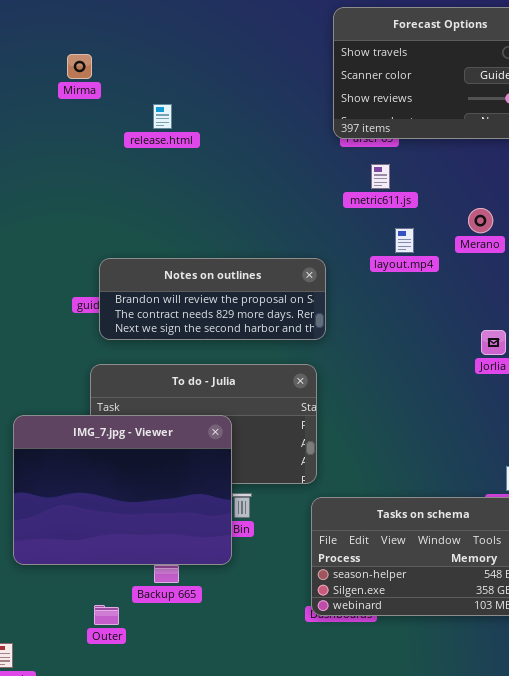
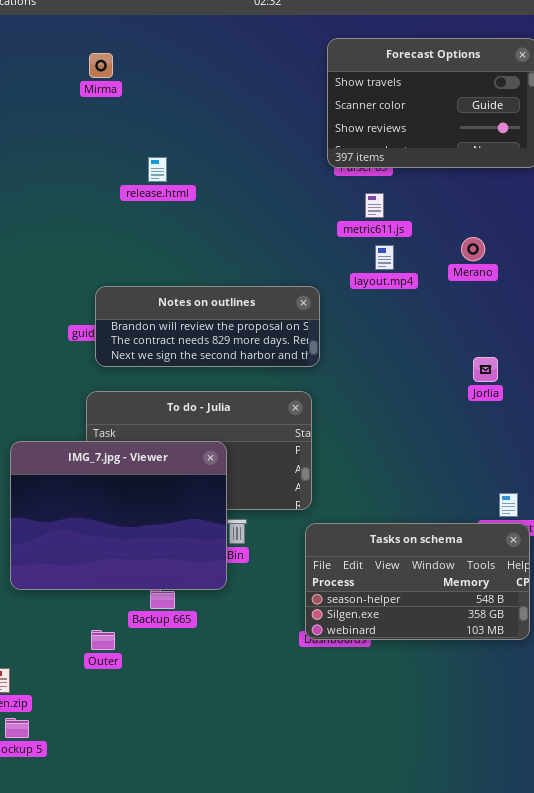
Mirma: [67,54,92,79] -> [89,53,113,78], moved
release.html: [153,104,172,129] -> [148,157,167,182], moved
layout.mp4: [395,228,414,253] -> [375,245,394,270], moved

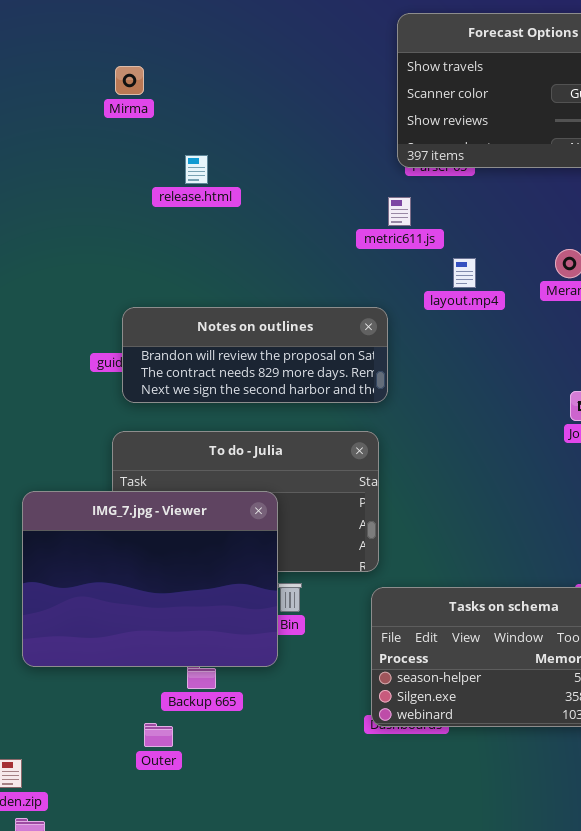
Mirma: [89,53,113,78] -> [115,66,144,95], moved
metric611.js: [365,193,384,218] -> [388,197,411,226], moved
Outer: [91,630,115,650] -> [144,723,173,747], moved

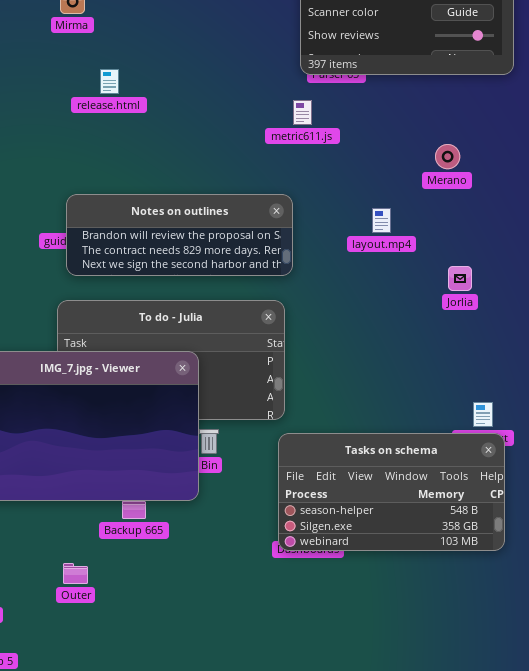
release.html: [185,155,208,184] -> [100,69,119,94], moved
layout.mp4: [453,258,476,288] -> [372,208,391,233], moved
Outer: [144,723,173,747] -> [63,563,88,584], moved

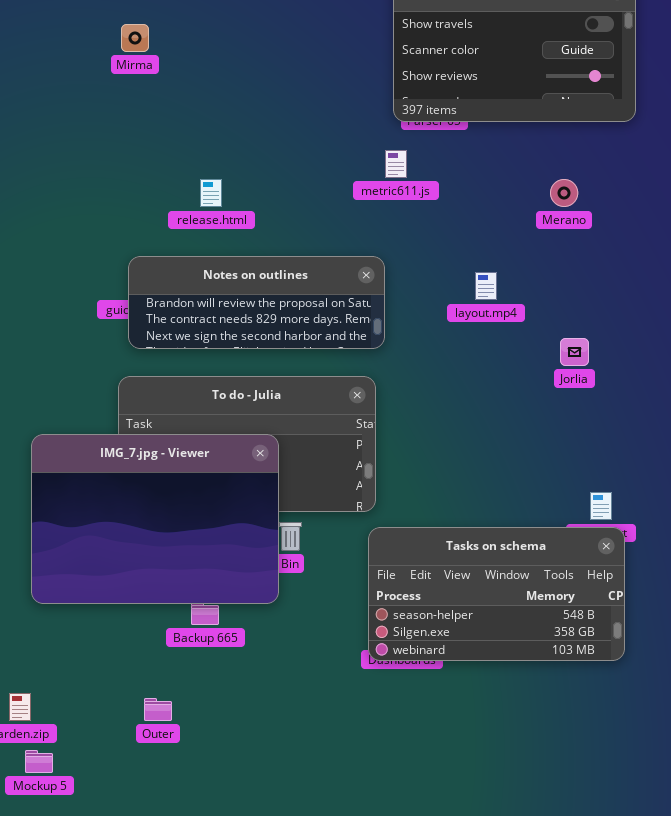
release.html: [100,69,119,94] -> [200,179,222,207], moved
Merano: [435,144,460,169] -> [550,179,578,207], moved
Outer: [63,563,88,584] -> [144,698,172,721], moved

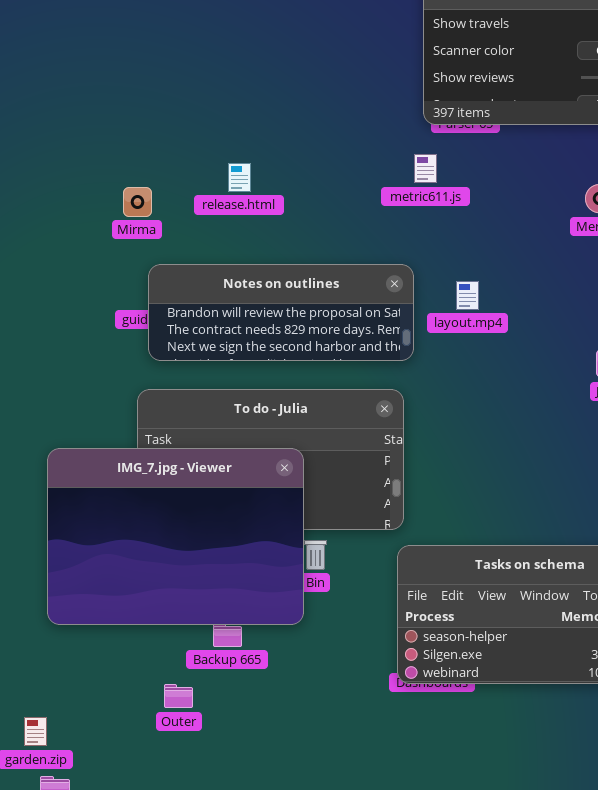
Mirma: [121,24,149,52] -> [123,187,152,217], moved
release.html: [200,179,222,207] -> [228,163,251,192], moved
layout.mp4: [475,272,497,300] -> [456,281,479,310], moved
Outer: [144,698,172,721] -> [164,684,193,708], moved

